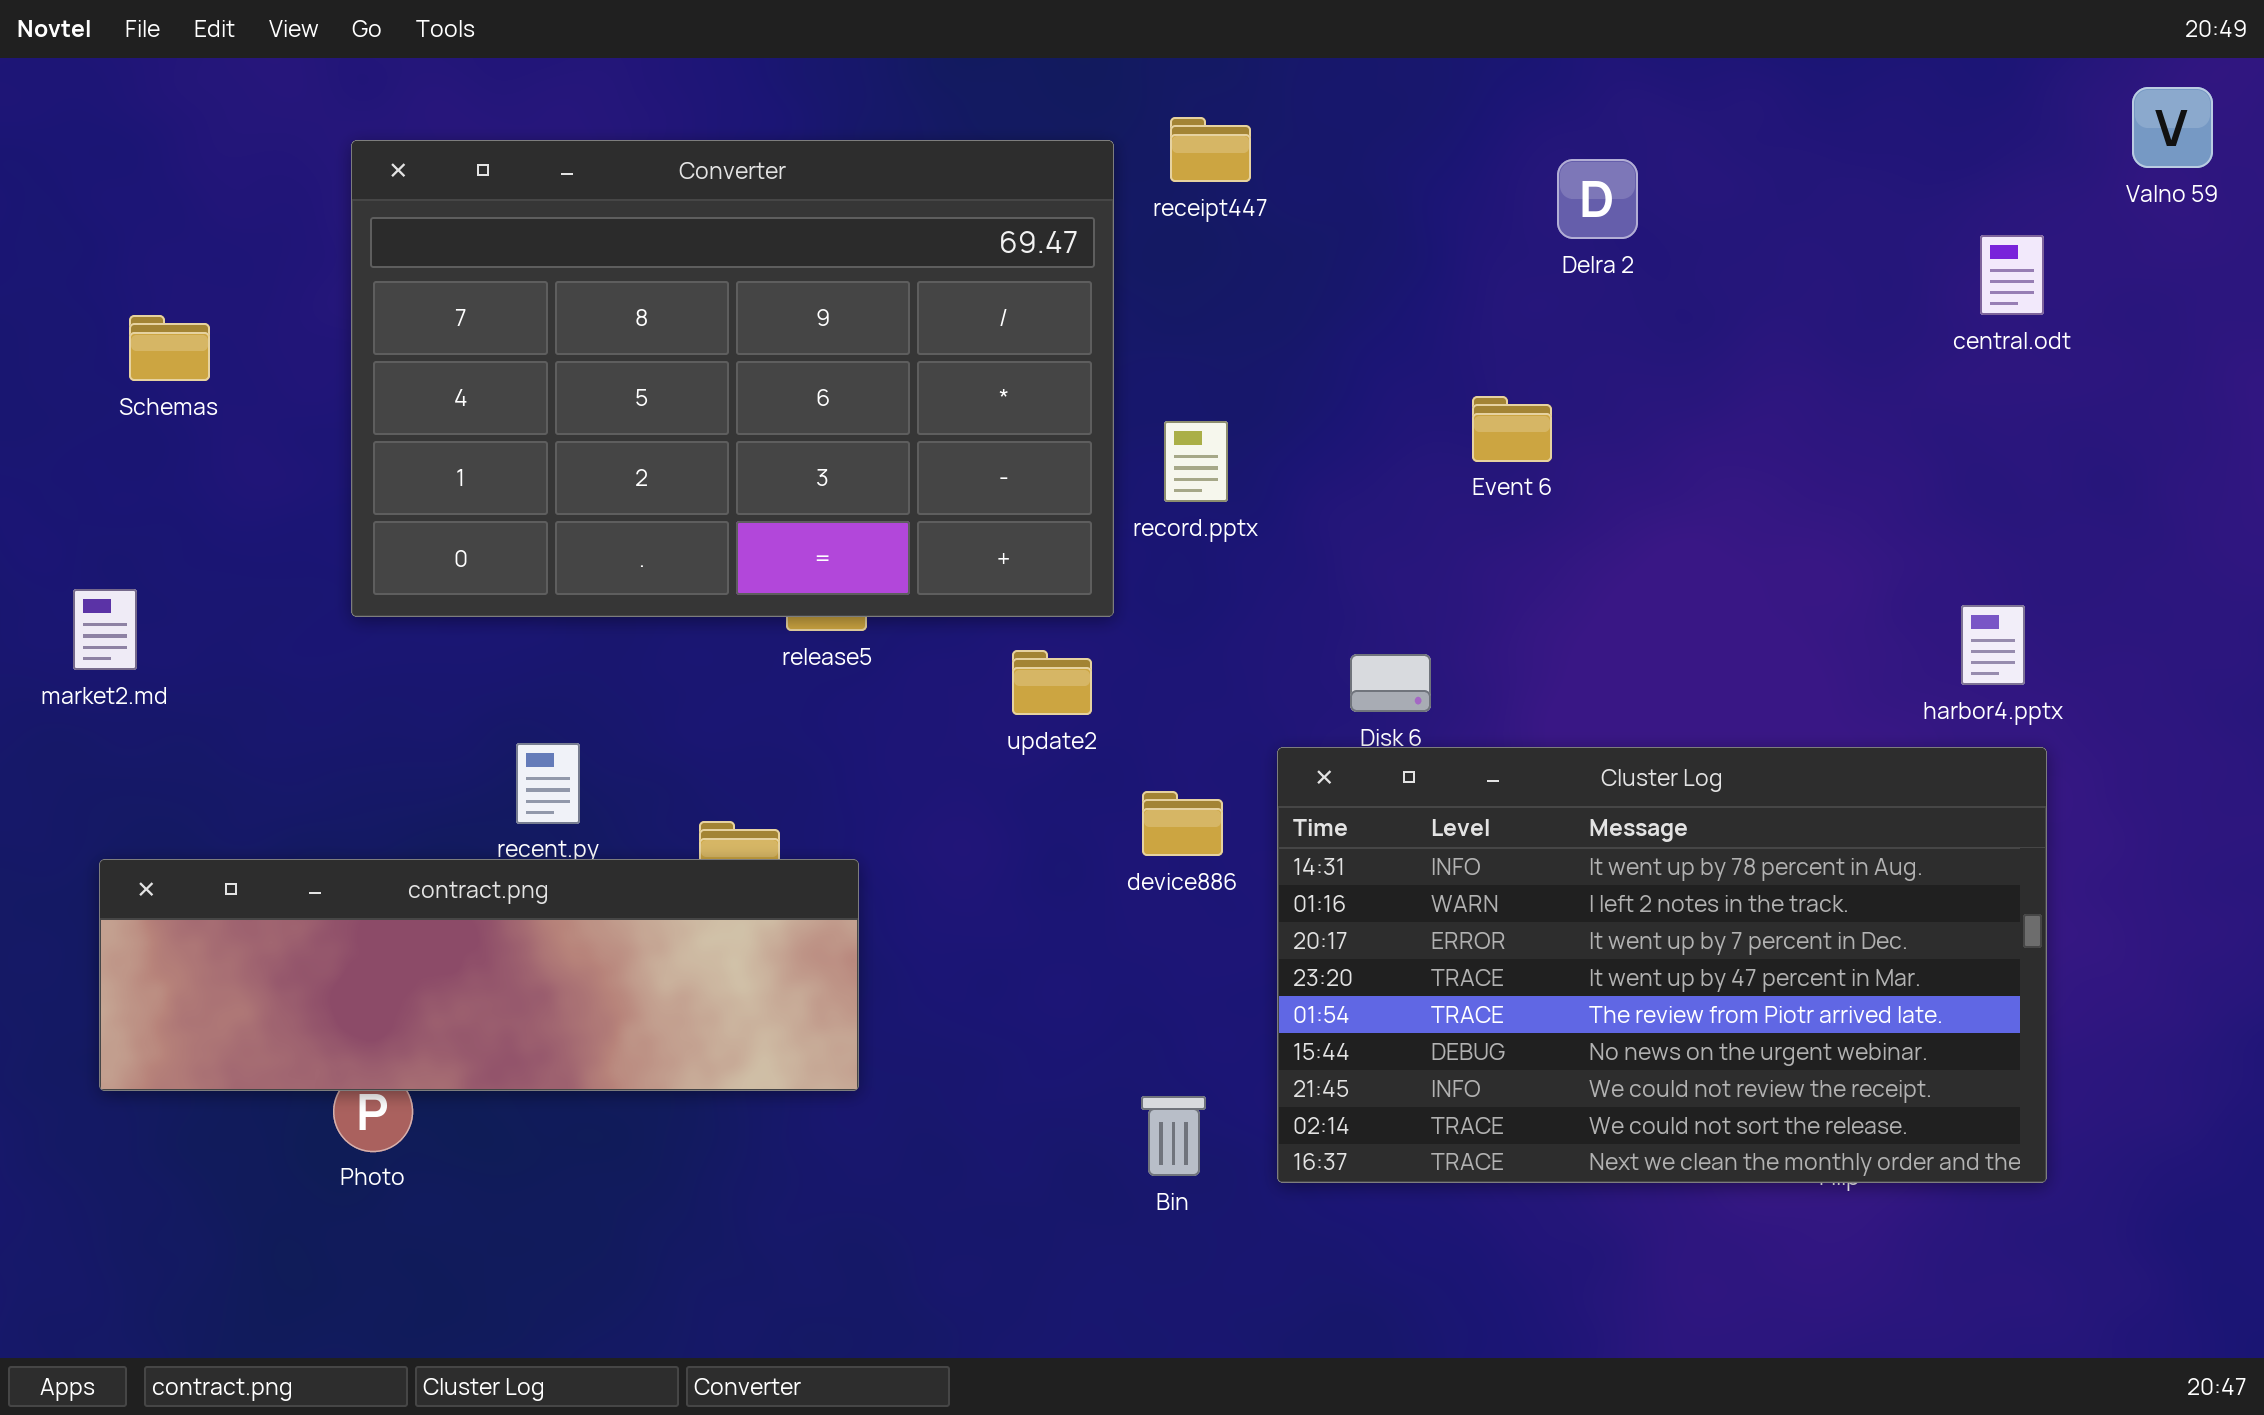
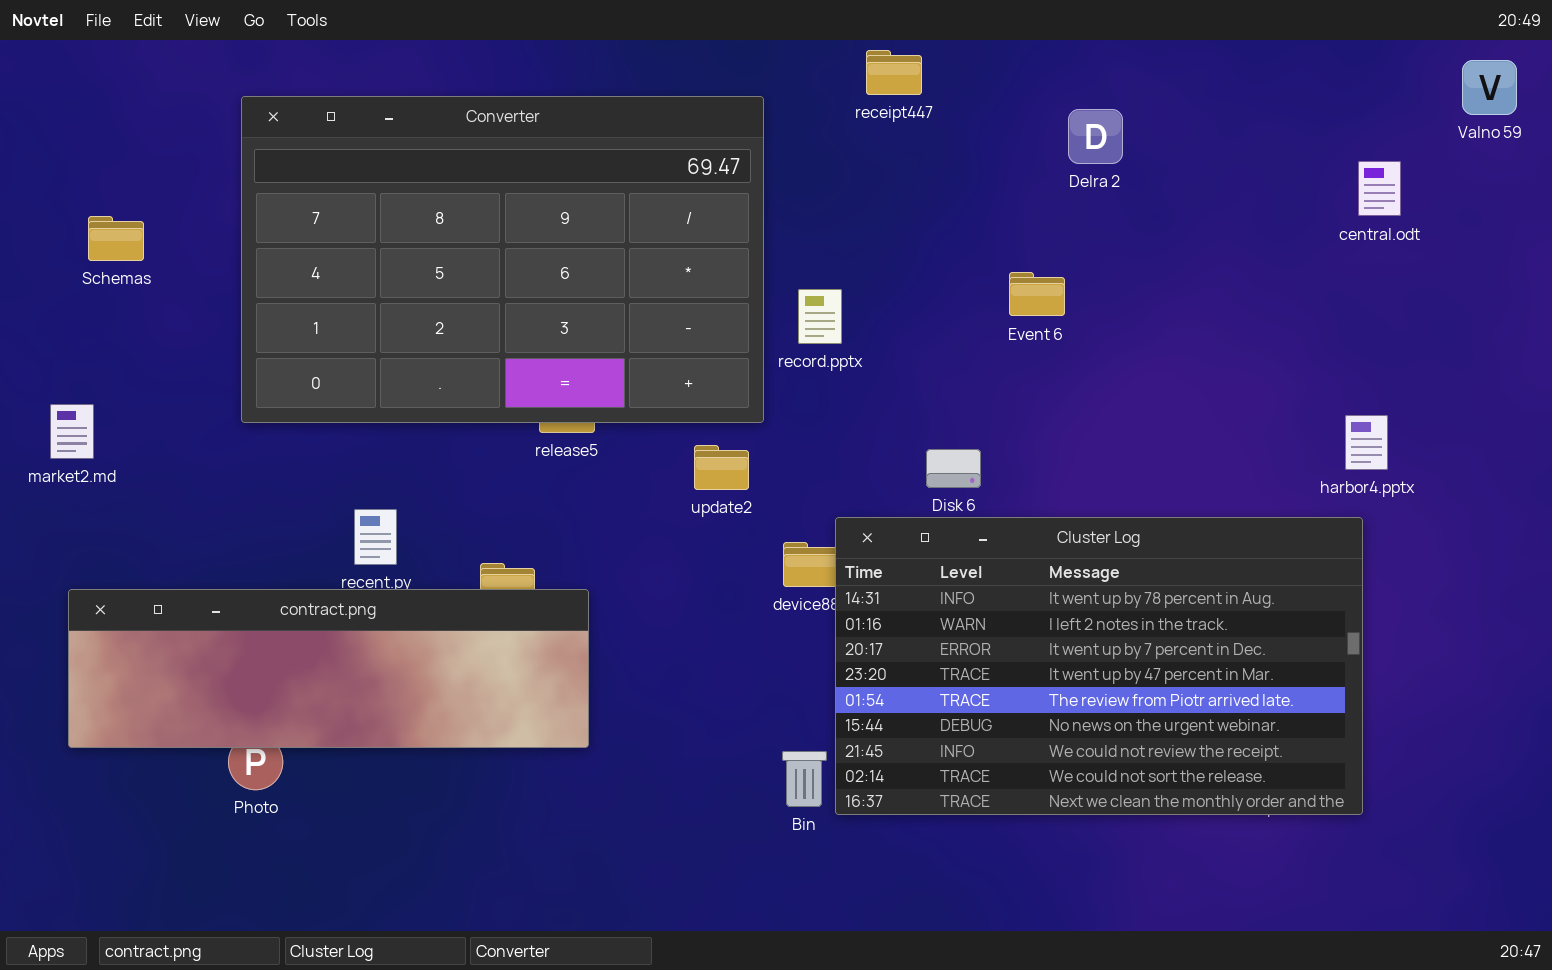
receipt447: [1170,117,1251,182] -> [866,50,922,95], moved
Cluster Log: [1277,747,2047,1183] -> [835,517,1363,815], moved

